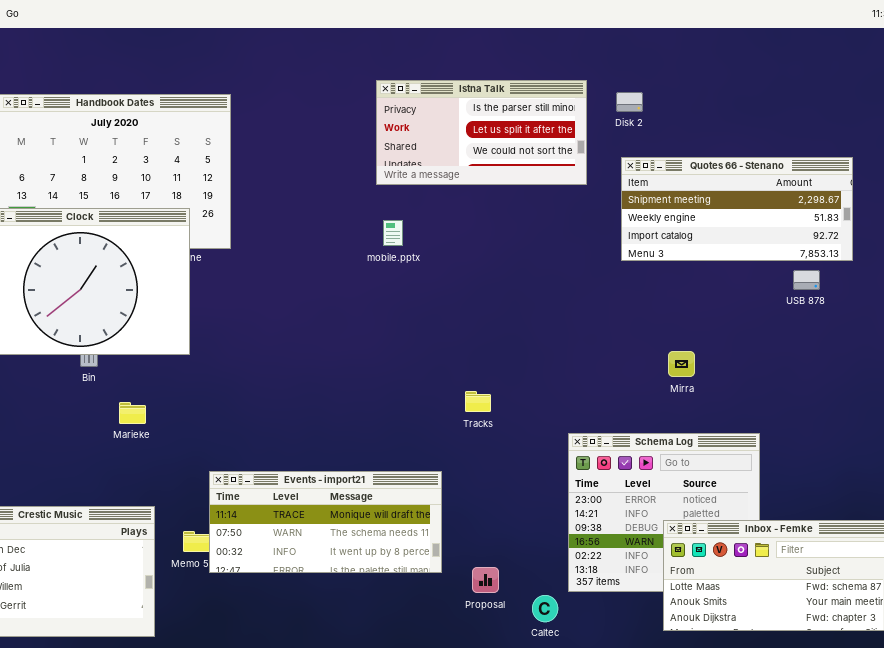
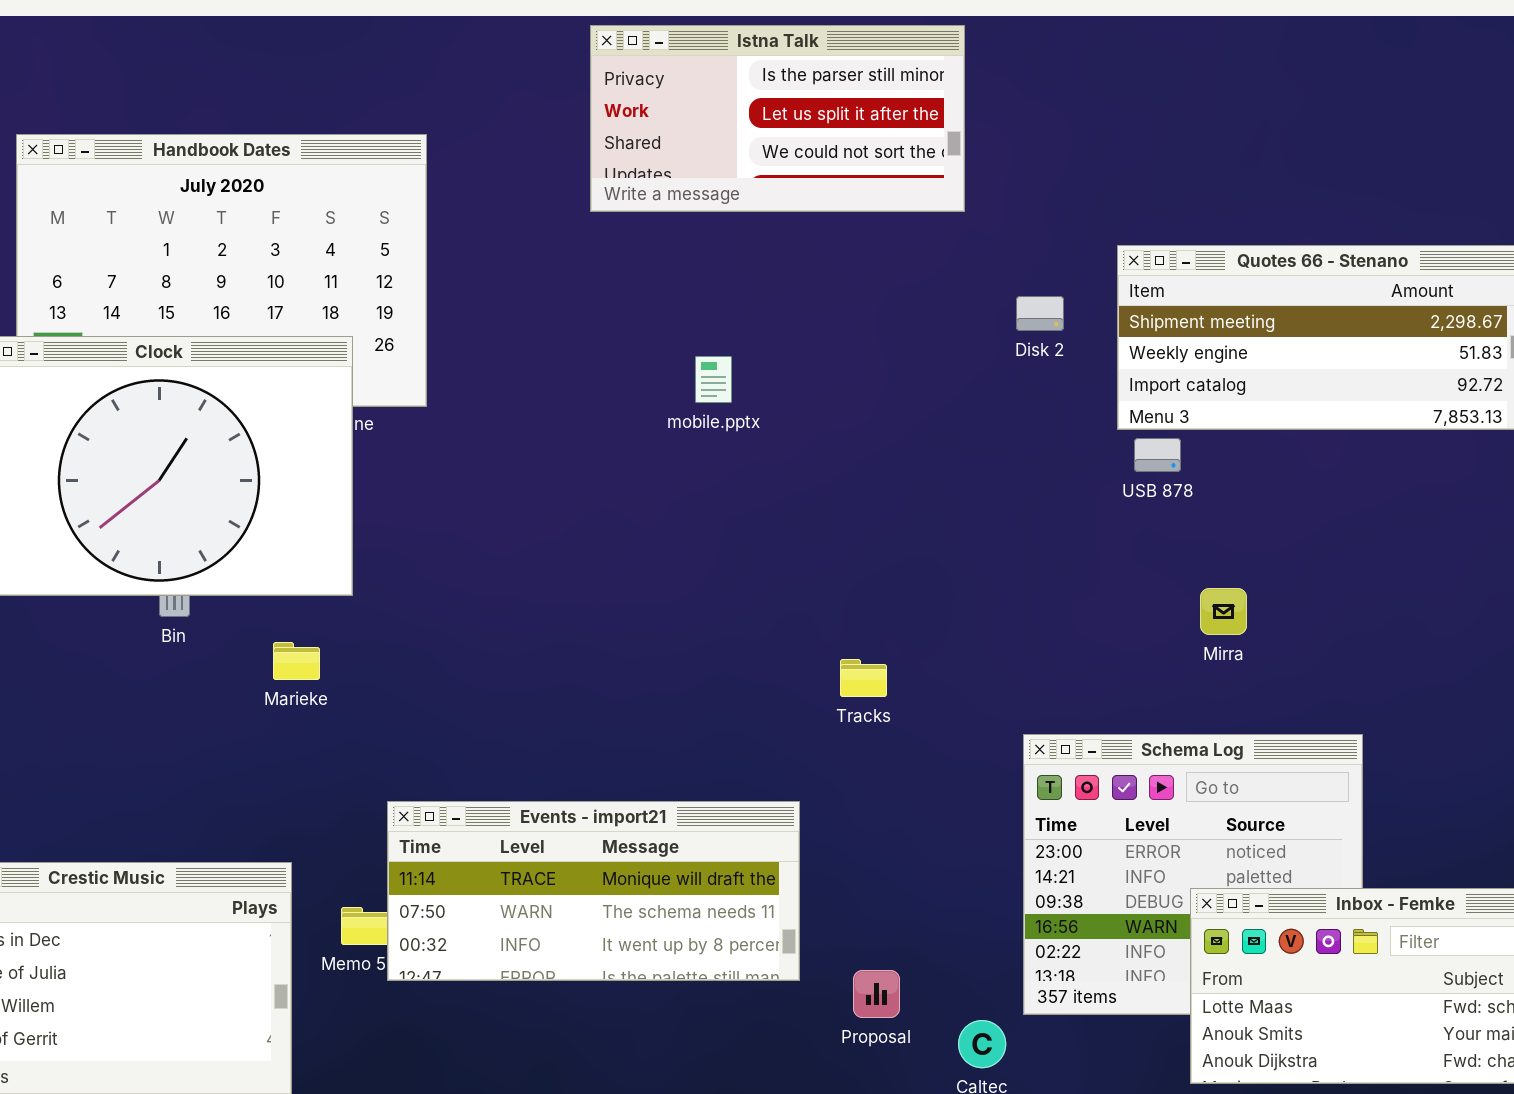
Istna Talk: [376,80,587,185] -> [590,25,965,212], moved
Disk 2: [616,92,643,112] -> [1016,296,1064,331], moved
USB 878: [793,270,820,290] -> [1134,438,1181,472], moved
Marieke: [119,402,146,424] -> [273,642,320,680], moved

